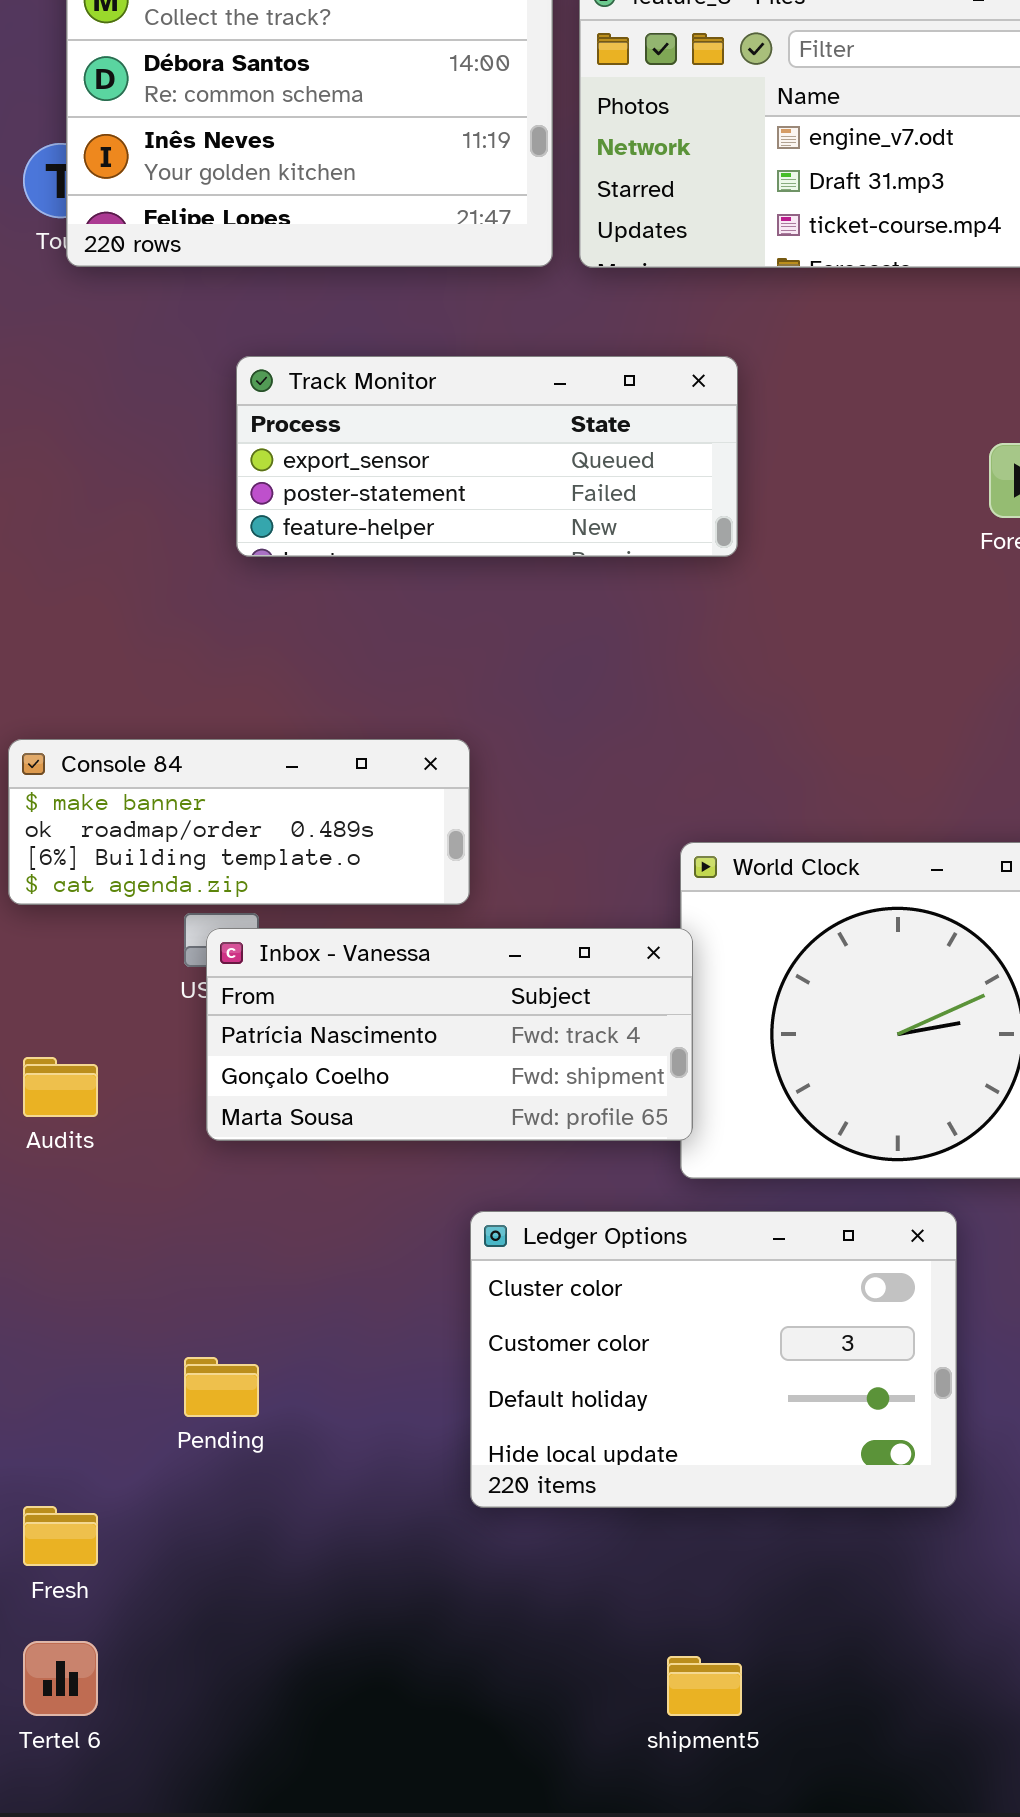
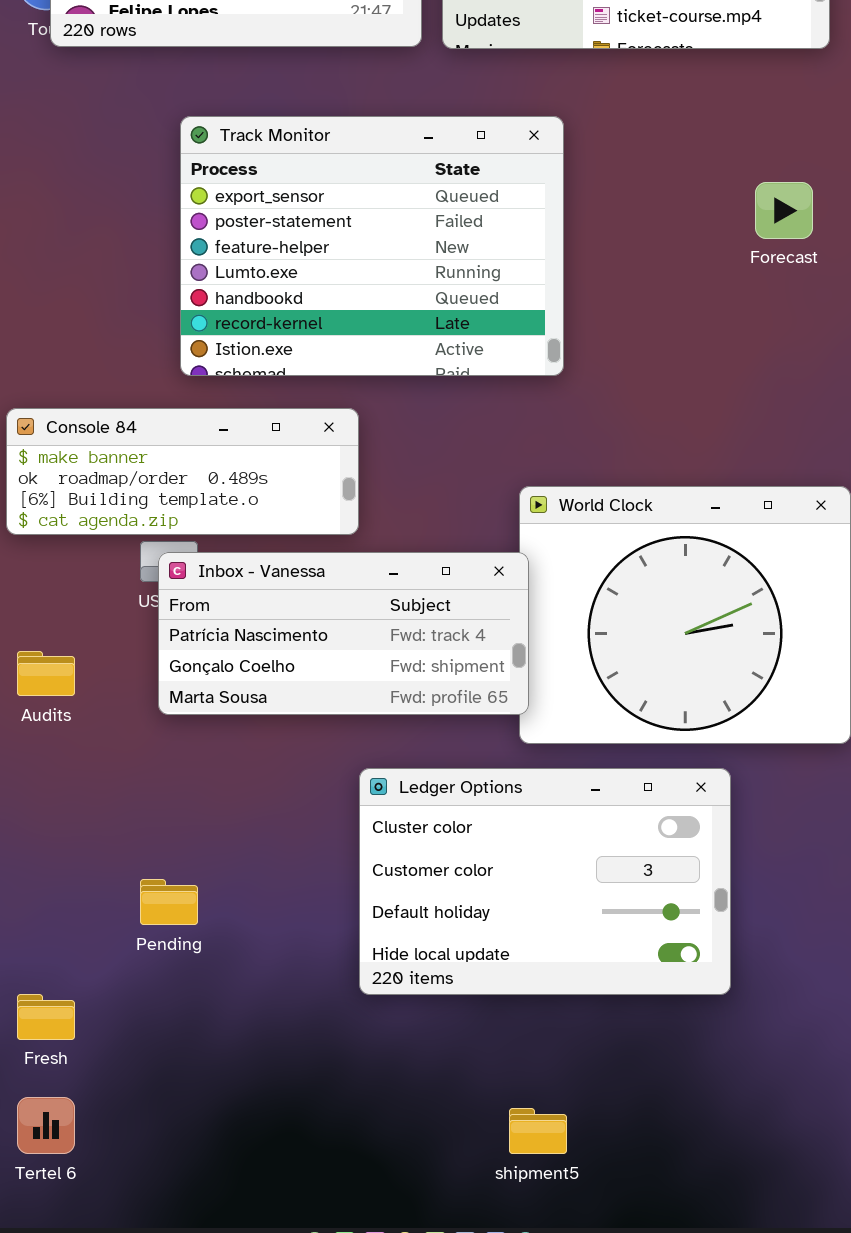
Track Monitor: [236,356,738,557] -> [180,116,564,376], resized

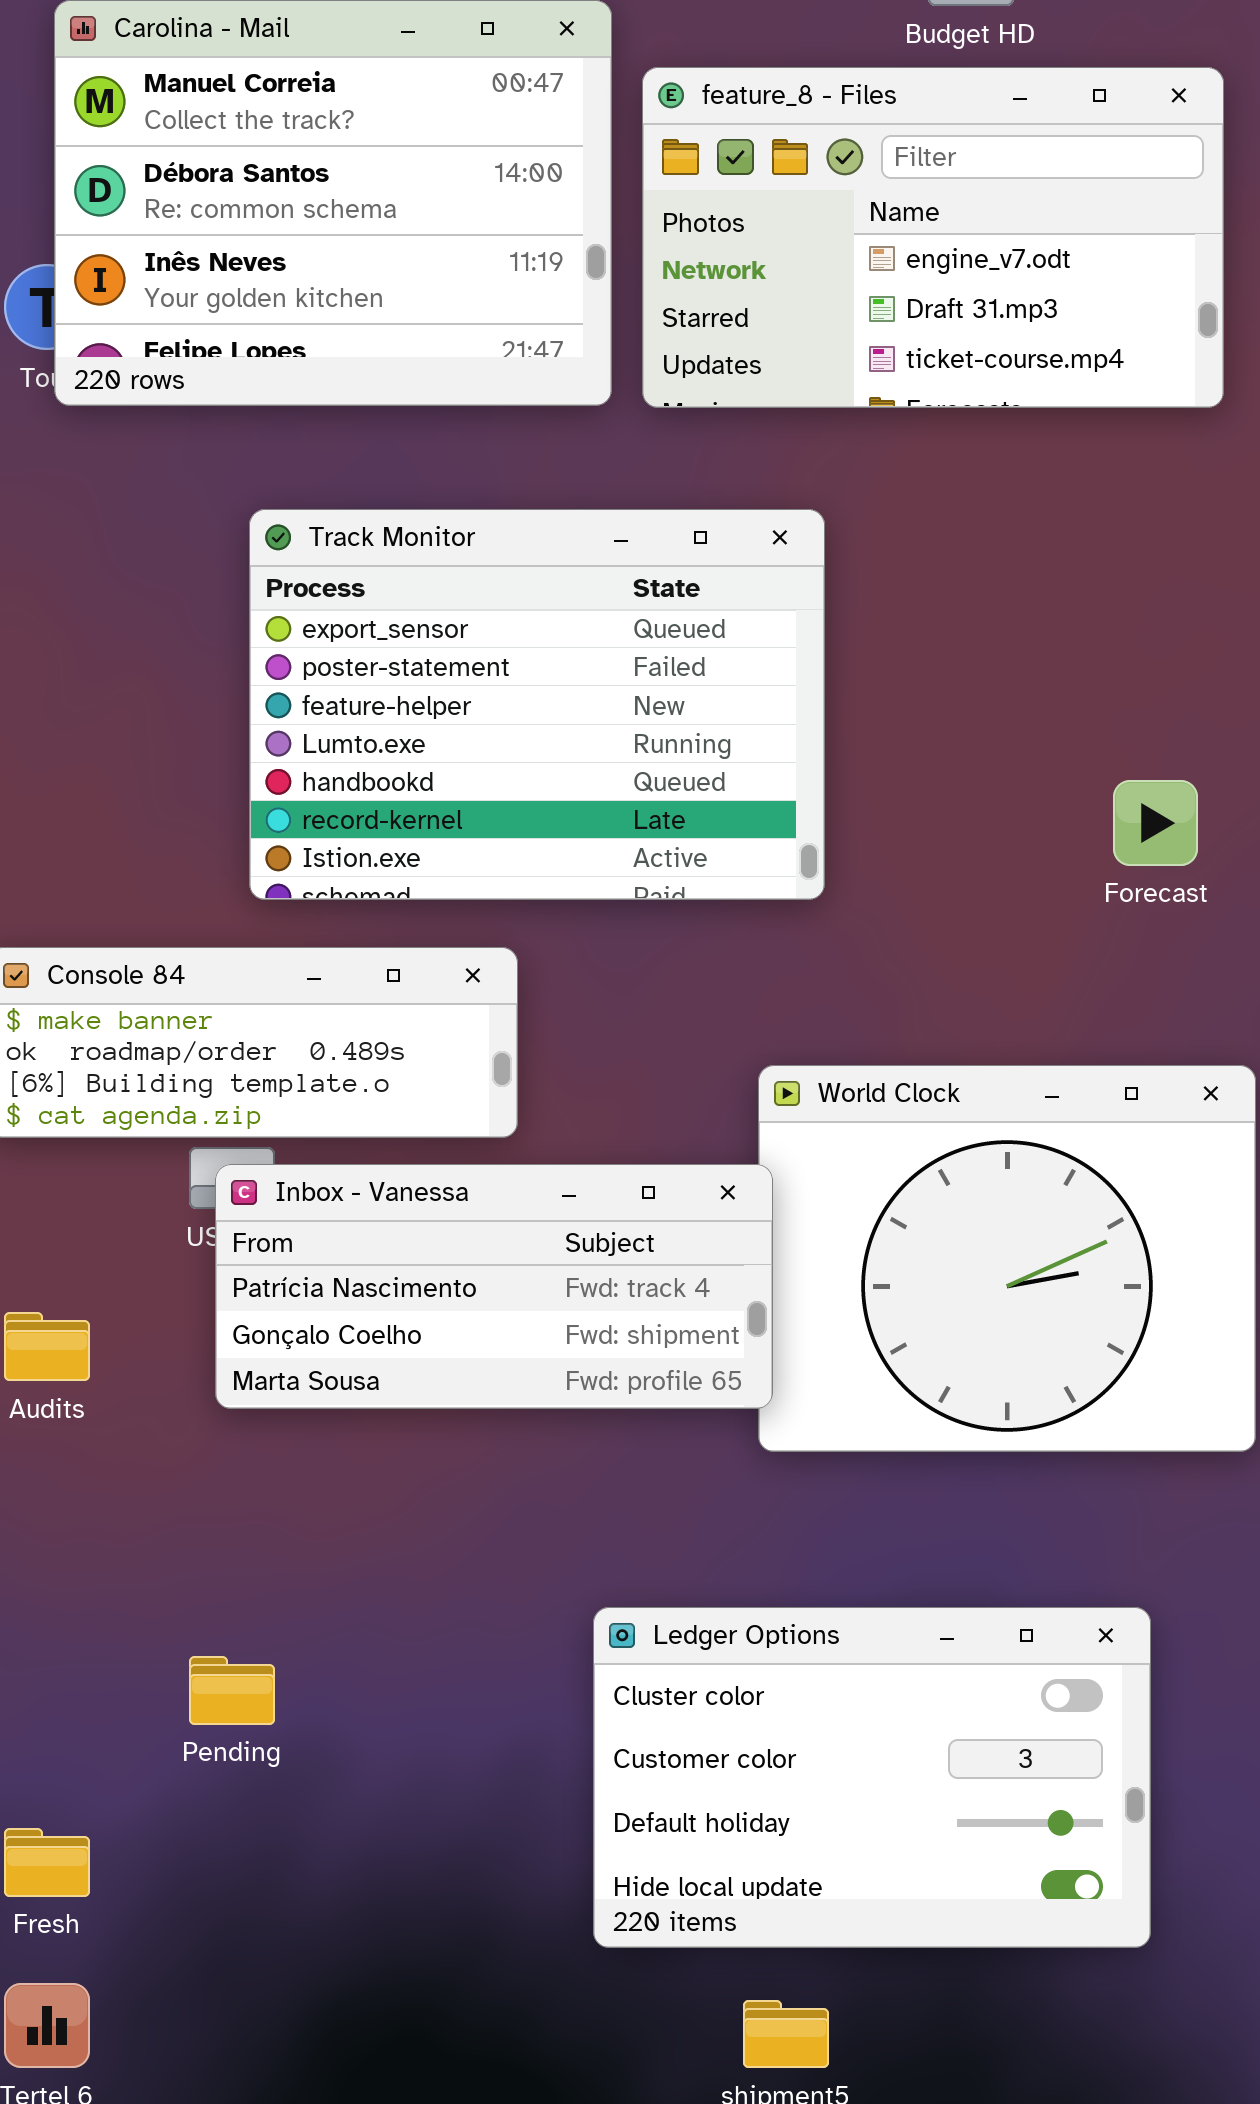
Forecast: [755,182,813,239] -> [1113,780,1198,866], moved
Ledger Options: [359,768,731,995] -> [593,1607,1151,1948], moved

